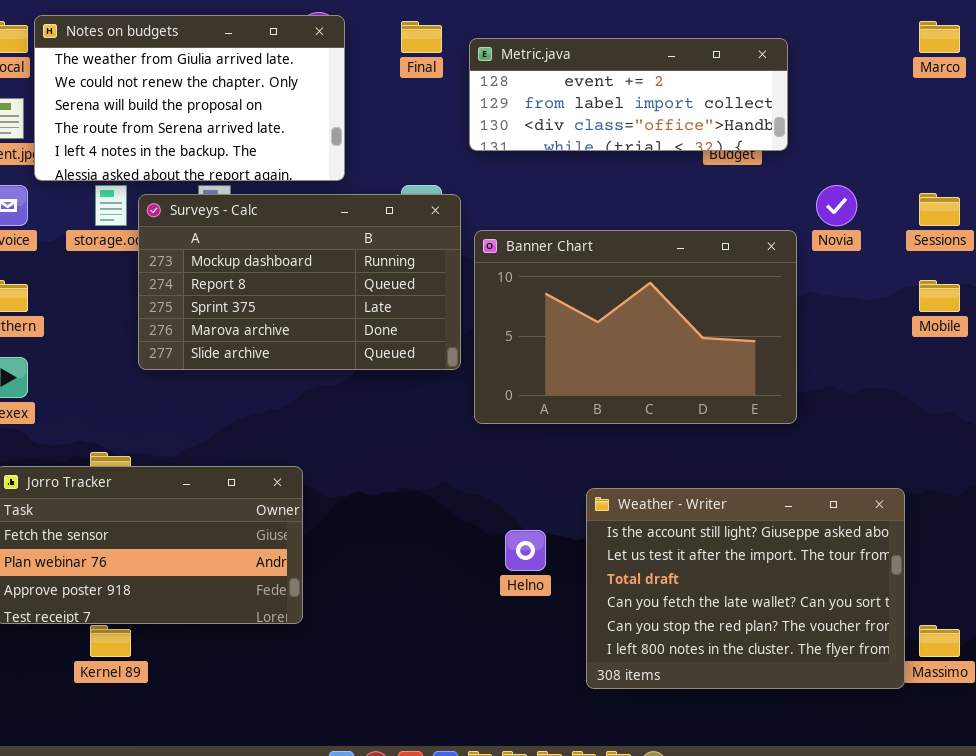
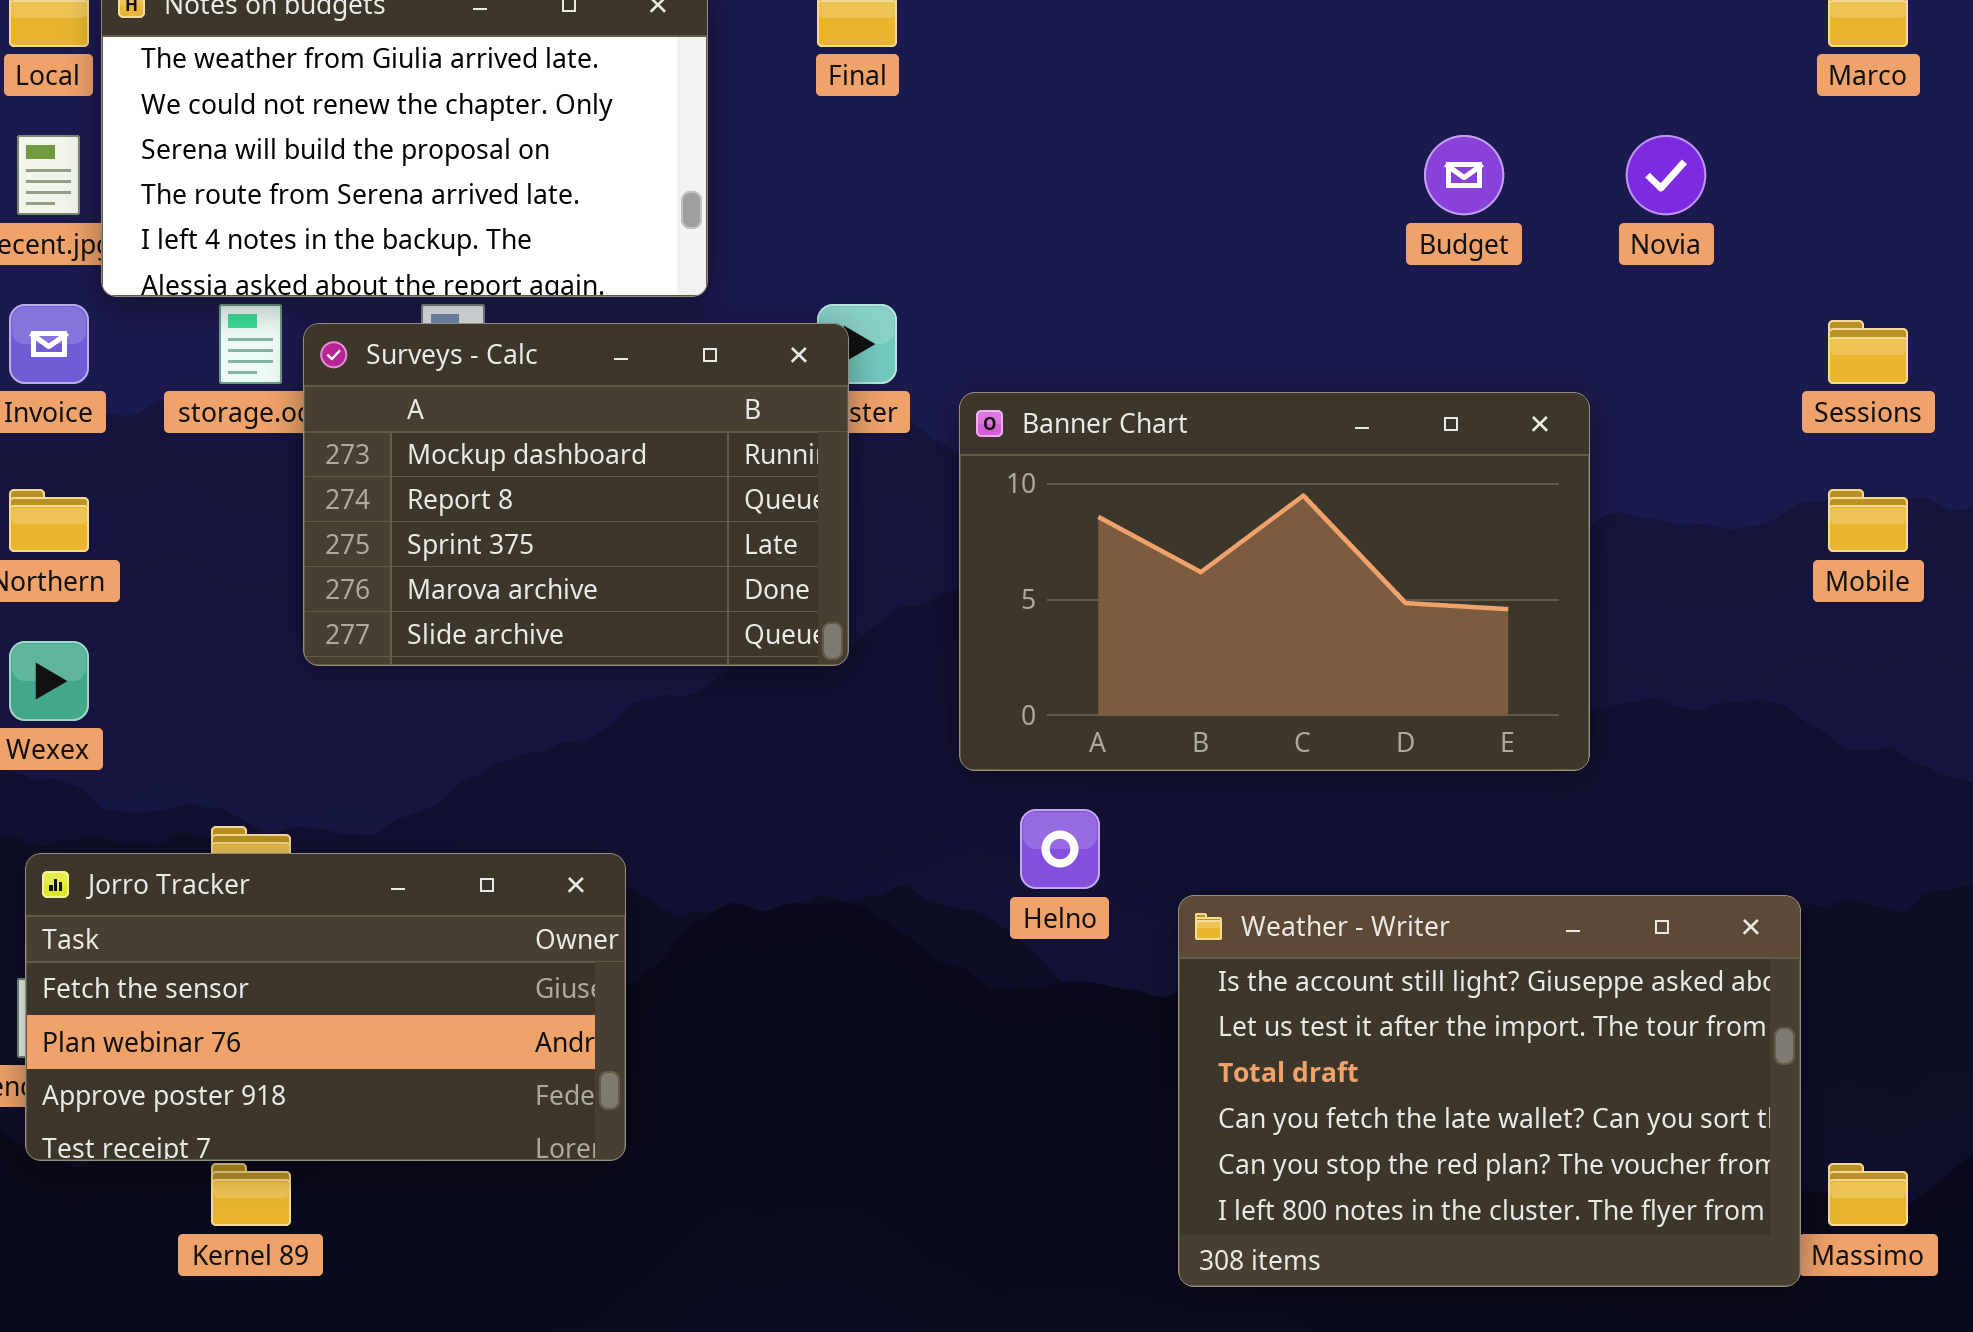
Metric.java: [469,38,788,151] -> none, closed
Novia: [816,185,857,226] -> [1626,135,1706,215], moved
Surveys - Calc: [138,194,461,370] -> [303,323,849,666], resized
Helno: [505,530,546,571] -> [1020,809,1100,889], moved

